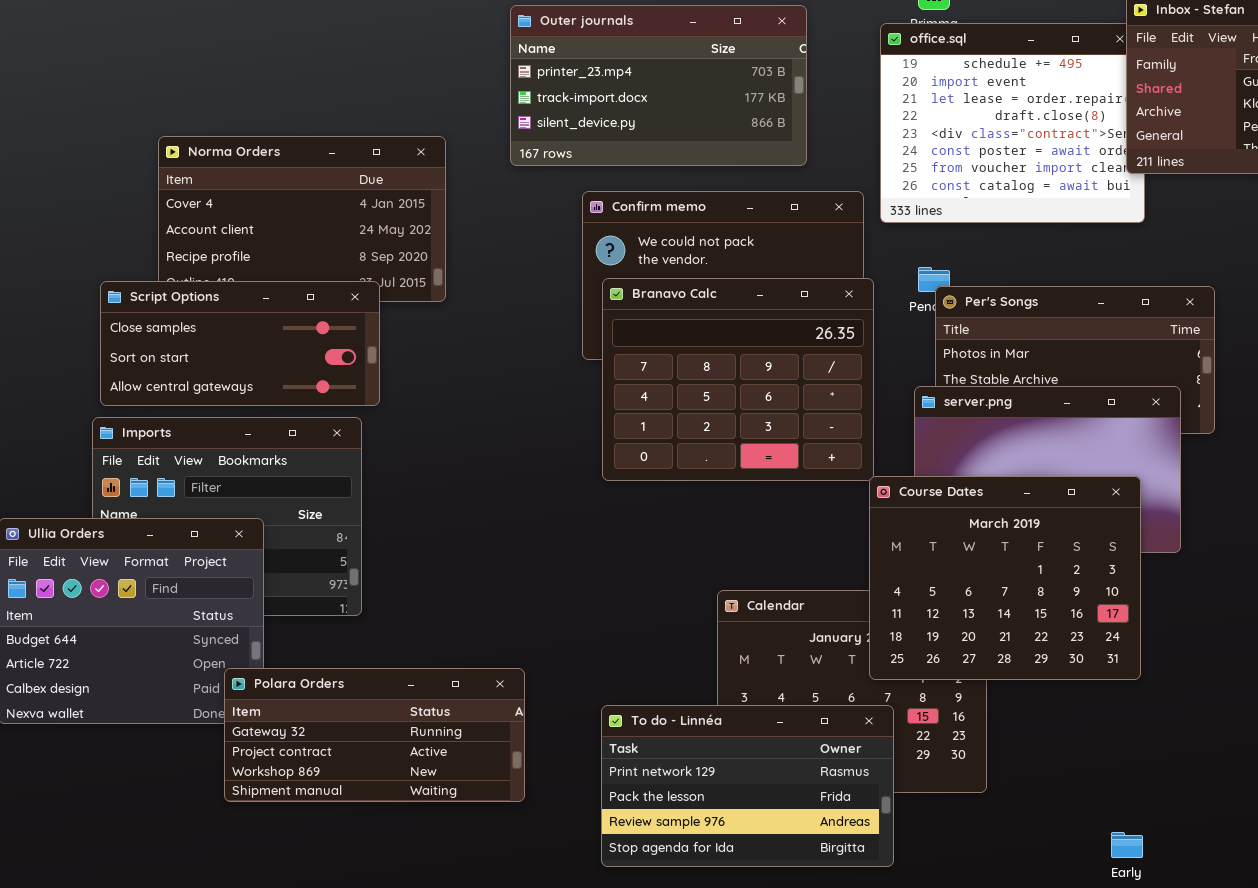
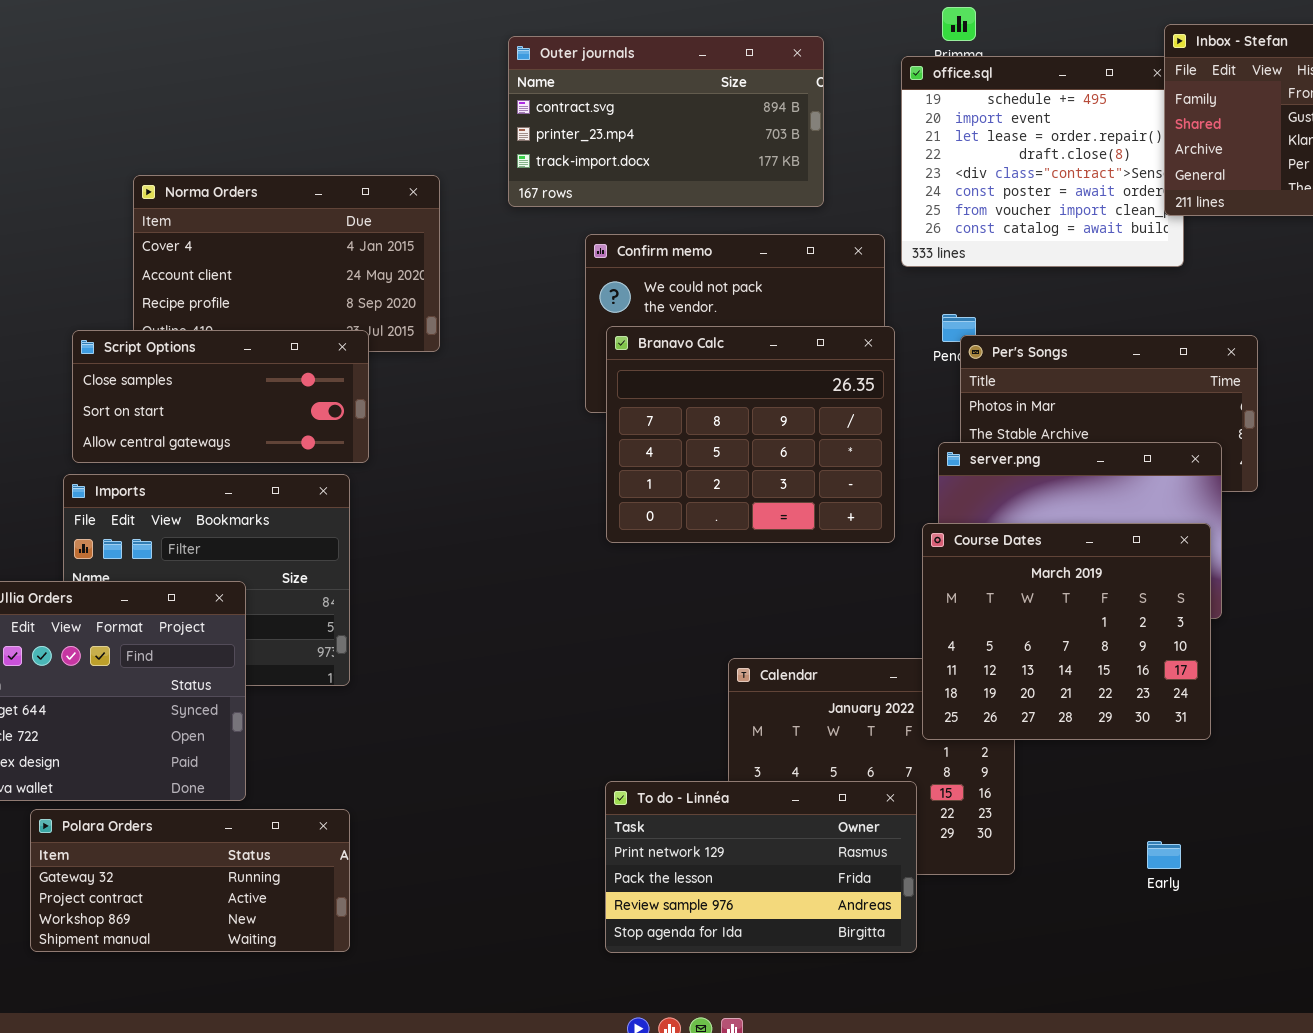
Outer journals: [510,5,807,166] -> [508,36,824,207], scrolled up 1 row
Course Dates: [869,476,1141,680] -> [922,523,1211,740], moved
Polara Orders: [224,668,525,802] -> [30,809,350,952], moved
Early: [1111,832,1143,858] -> [1147,841,1181,869], moved

